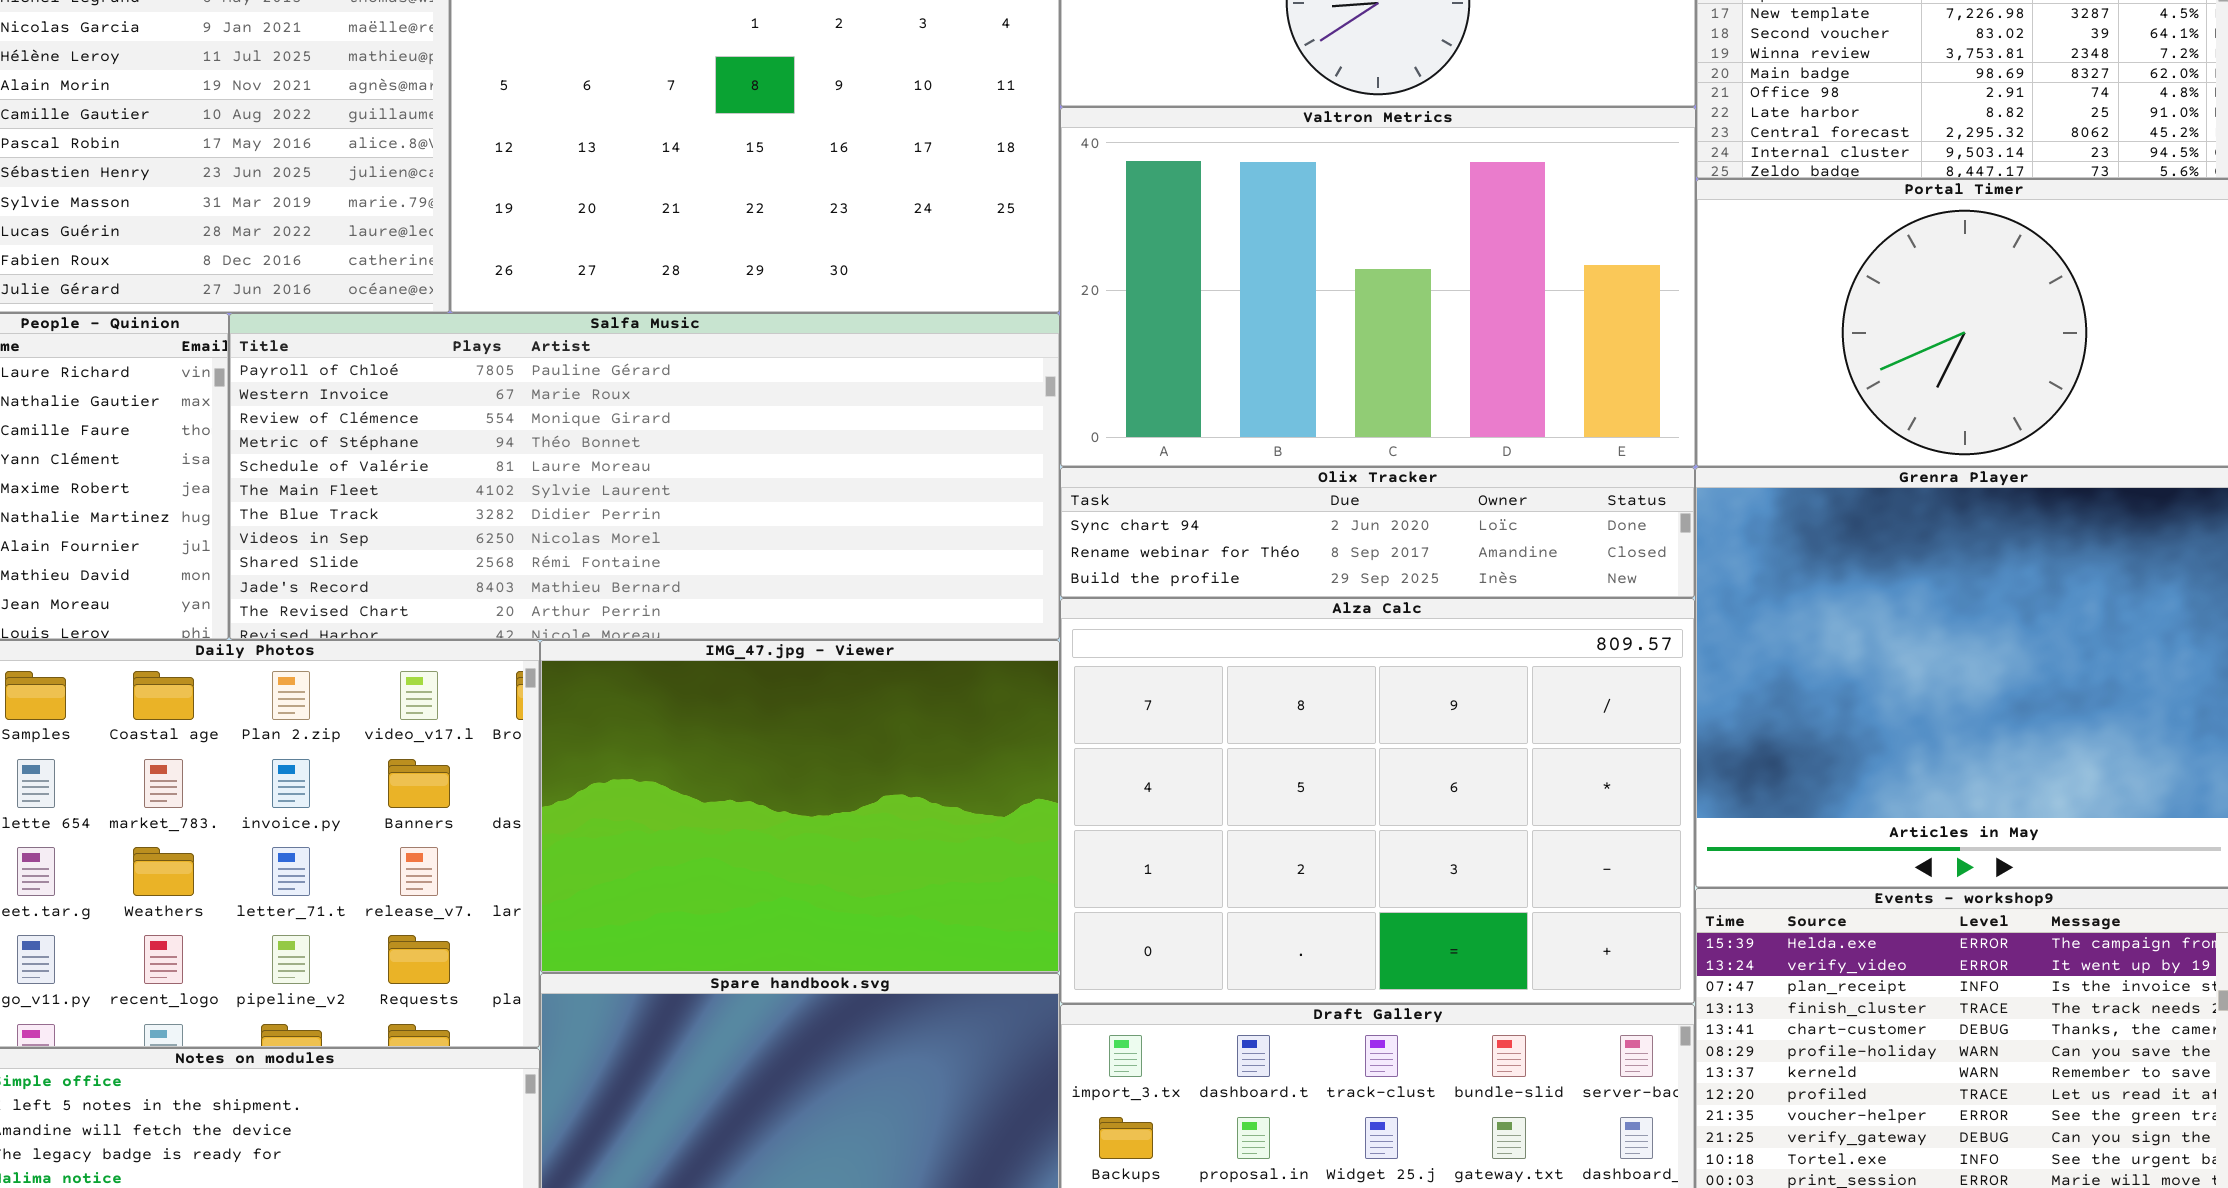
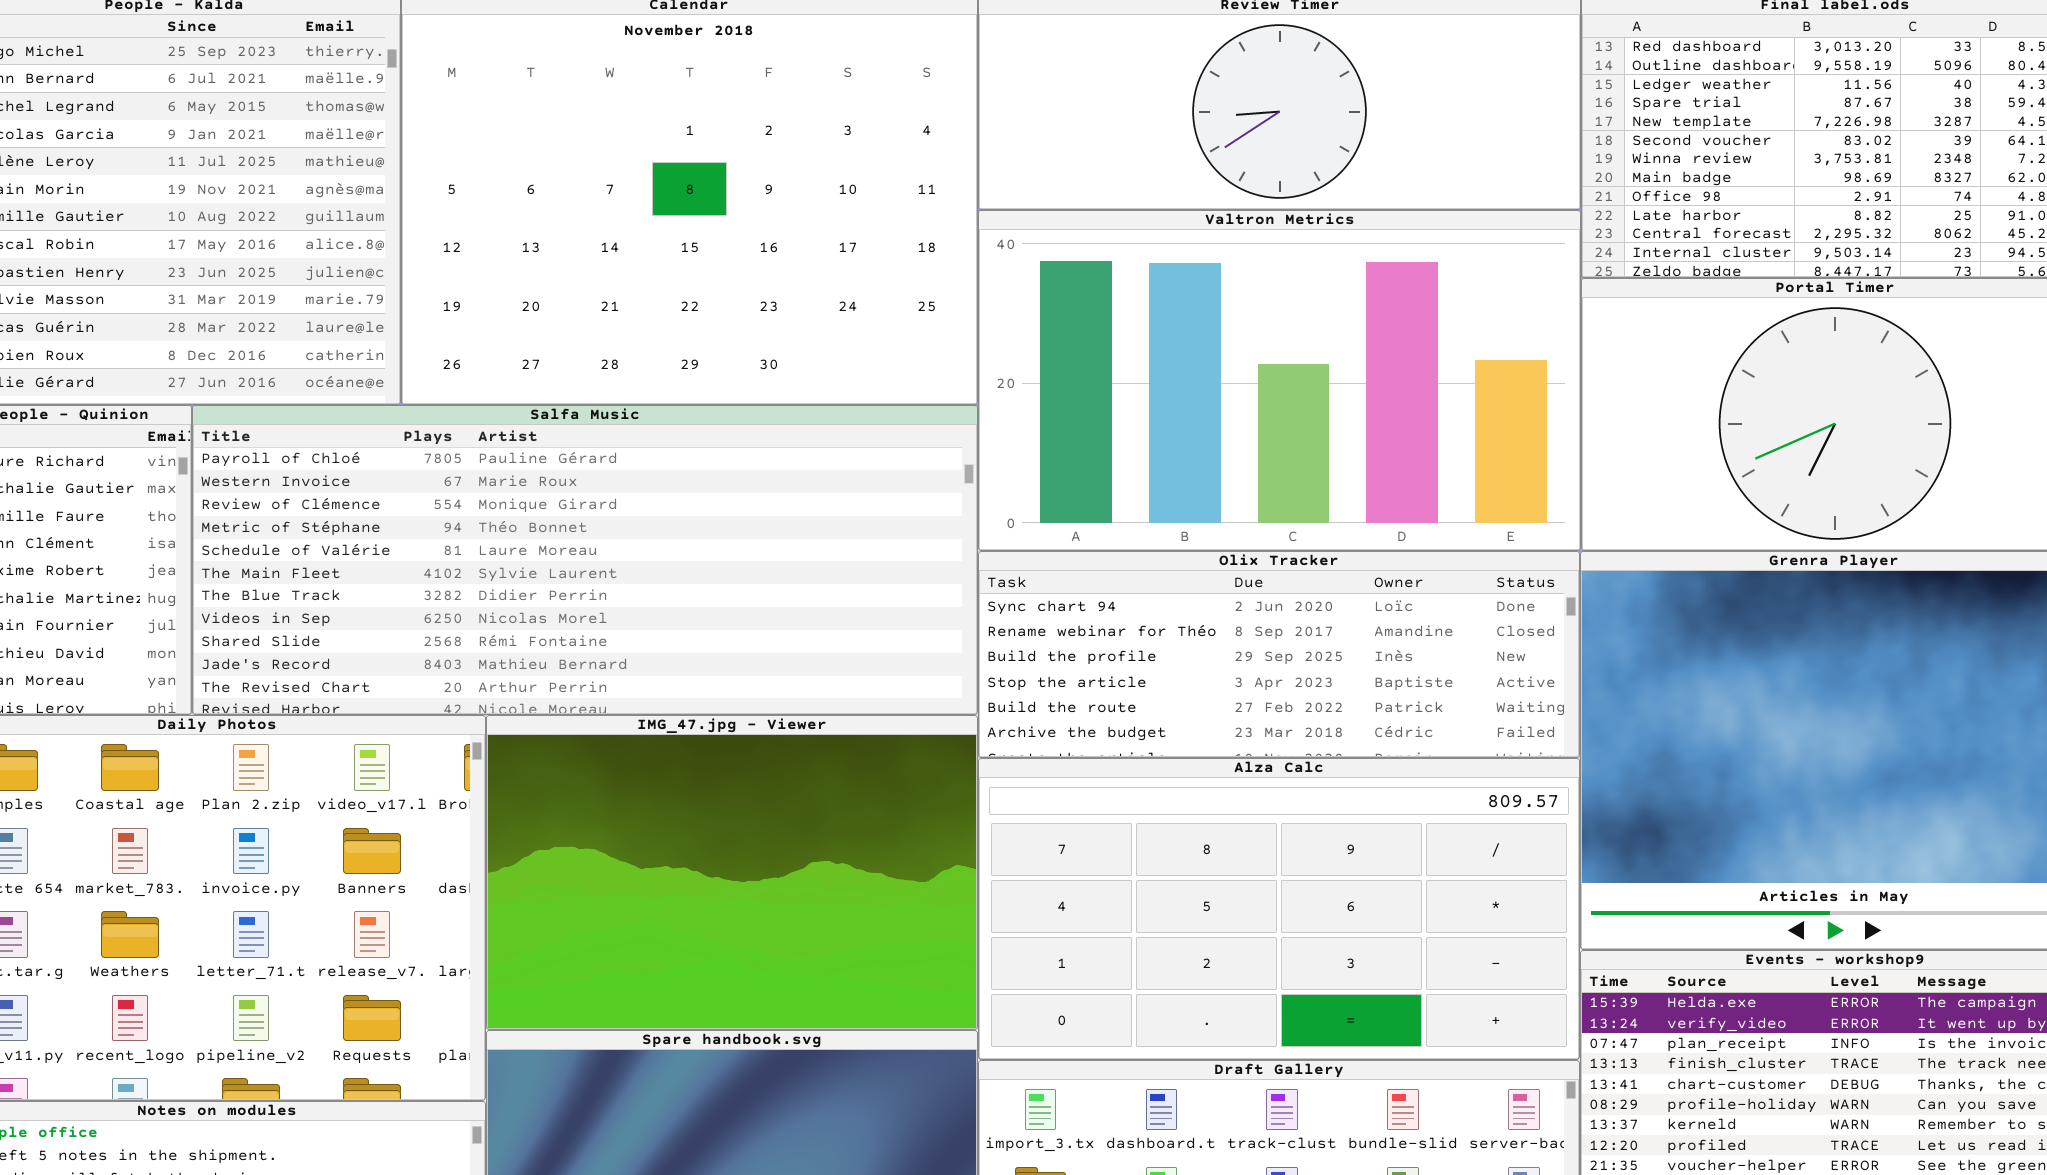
Olix Tracker: [1060,467,1695,598] -> [978,551,1580,758], resized
Alza Calc: [1060,598,1695,1004] -> [978,758,1580,1060], resized

